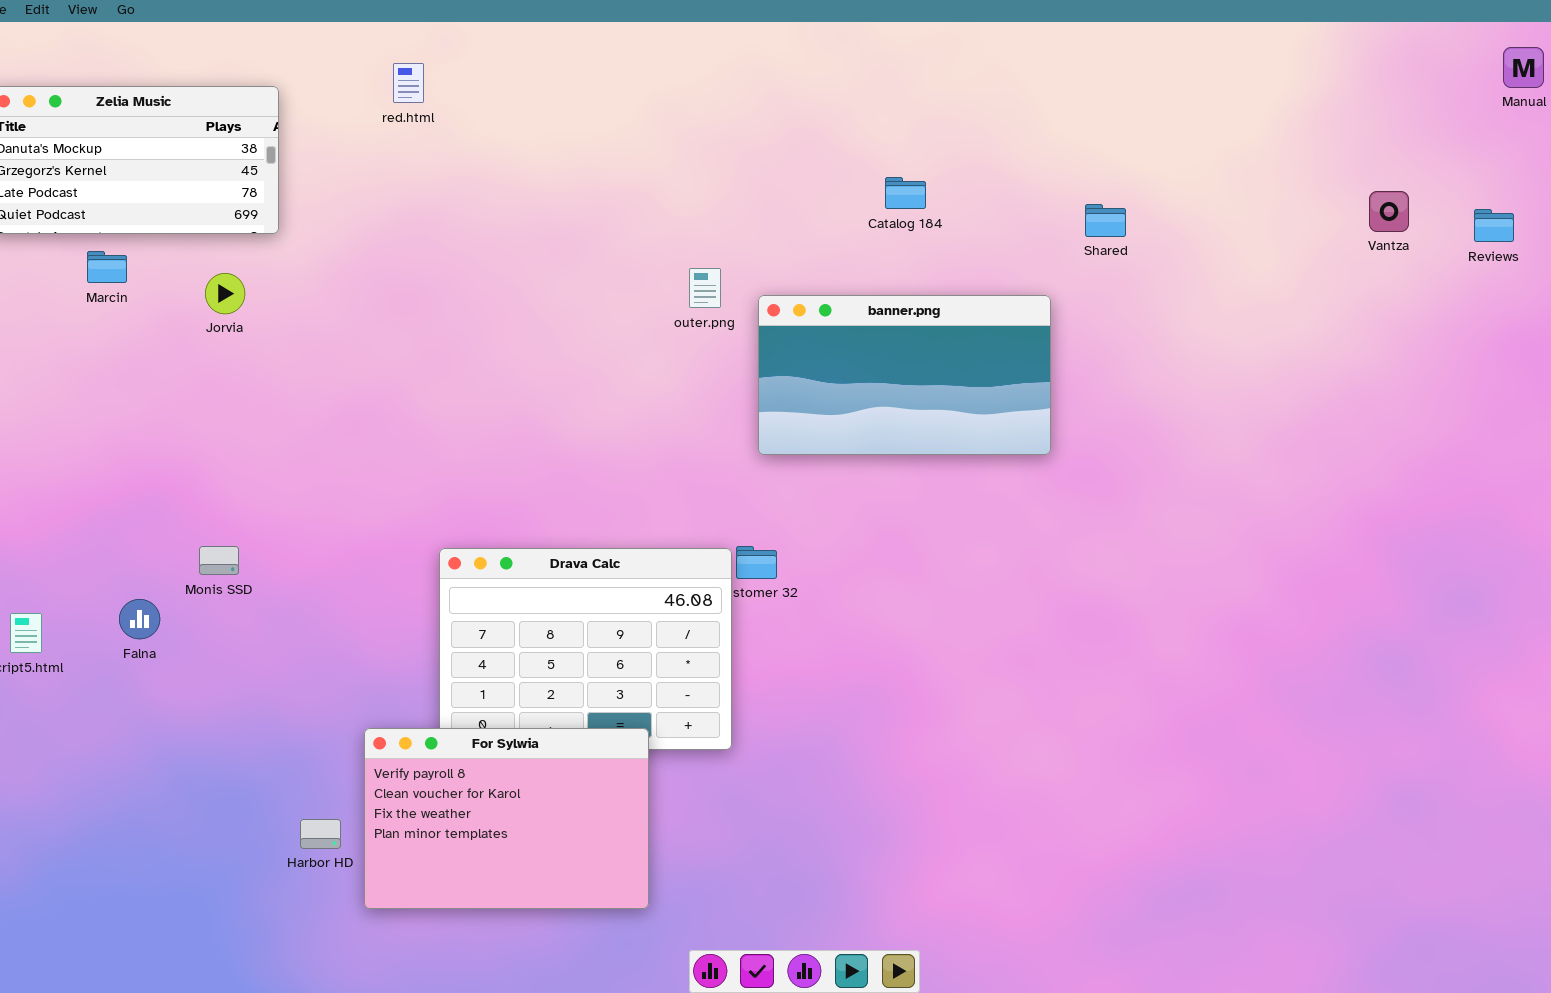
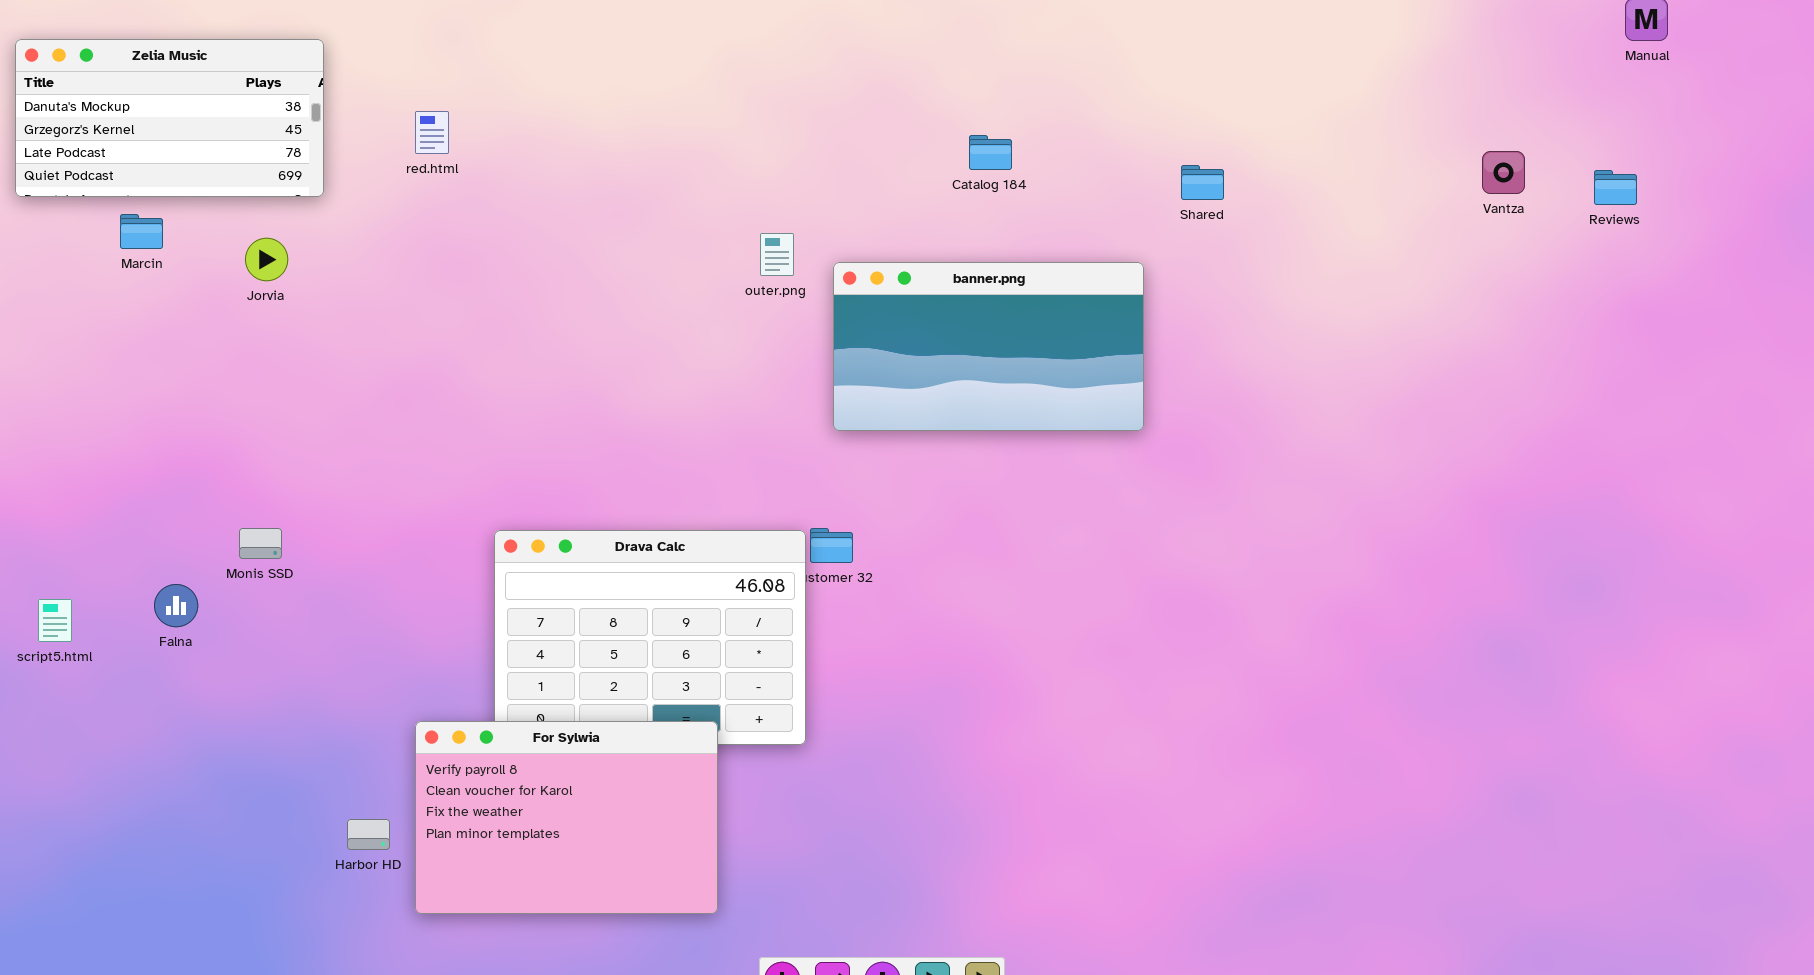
red.html: [393,63,424,103] -> [415,111,449,154], moved

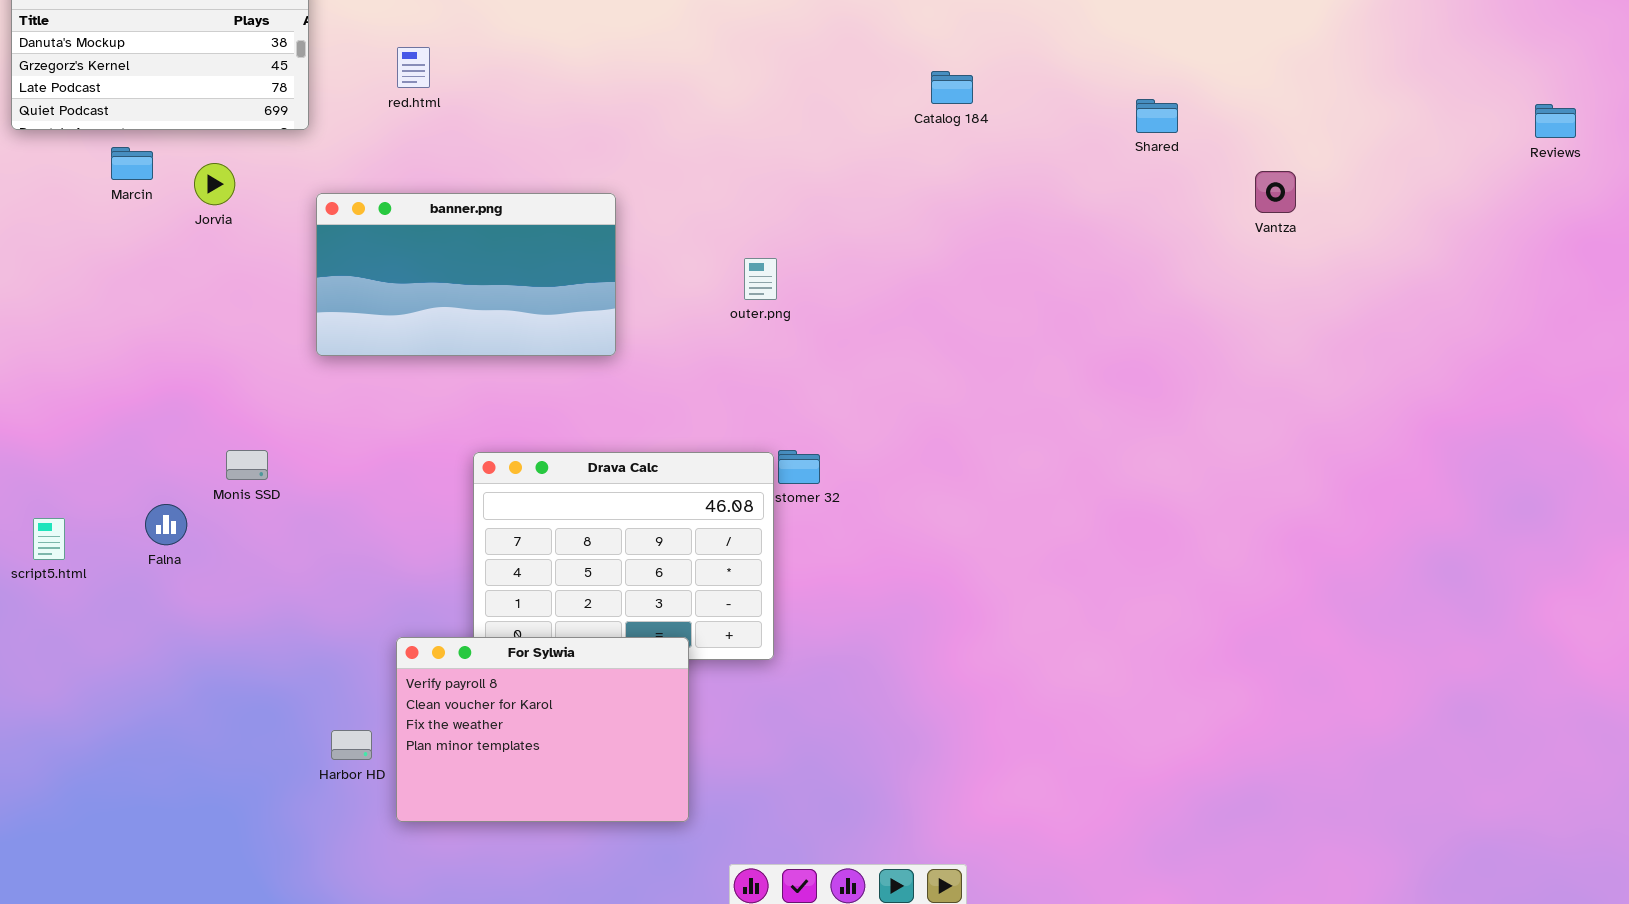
Vantza: [1482,151,1525,194] -> [1255,171,1296,213], moved
outer.png: [760,233,794,276] -> [744,258,777,300], moved
Jorvia: [245,238,288,281] -> [194,163,235,205], moved
banner.png: [833,262,1144,431] -> [316,193,616,356], moved

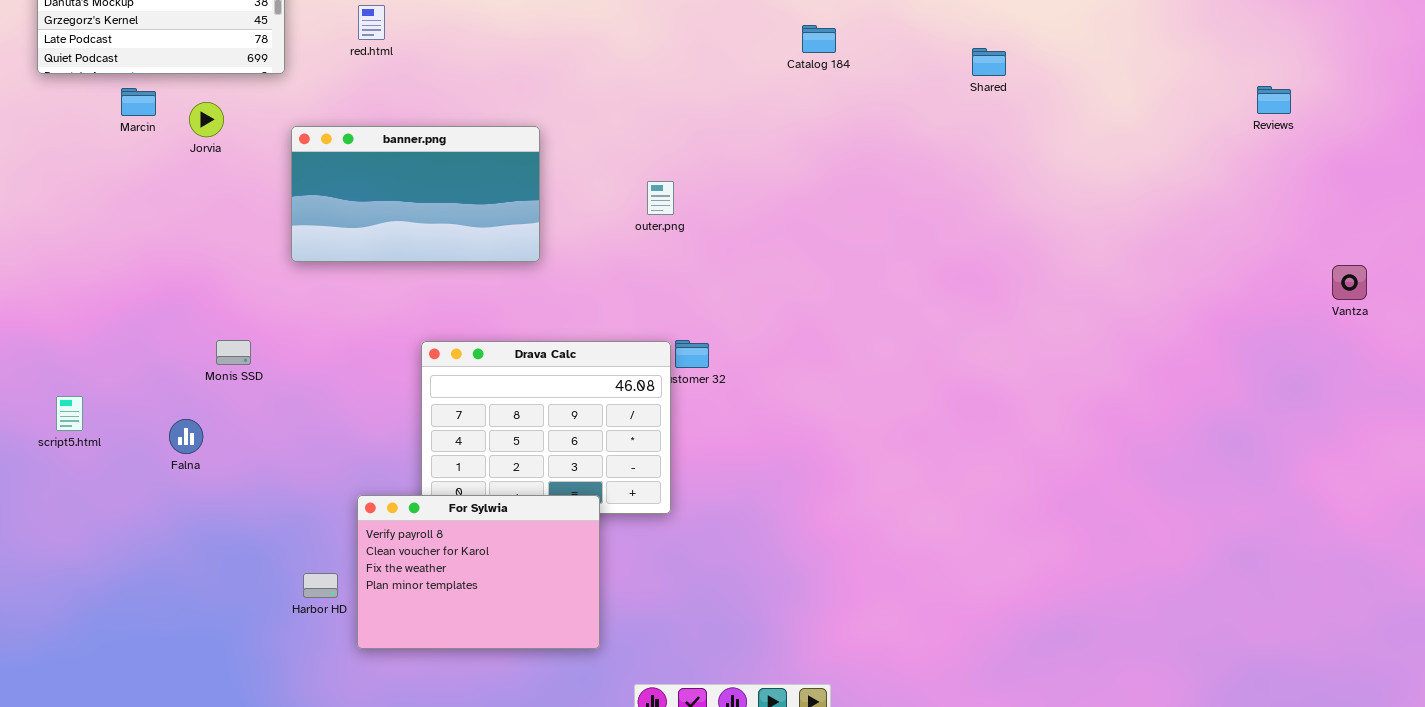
Reviews: [1535,104,1576,138] -> [1257,86,1291,114], moved
Vantza: [1255,171,1296,213] -> [1332,265,1367,300], moved
Falna: [145,504,187,545] -> [169,419,203,454], moved

